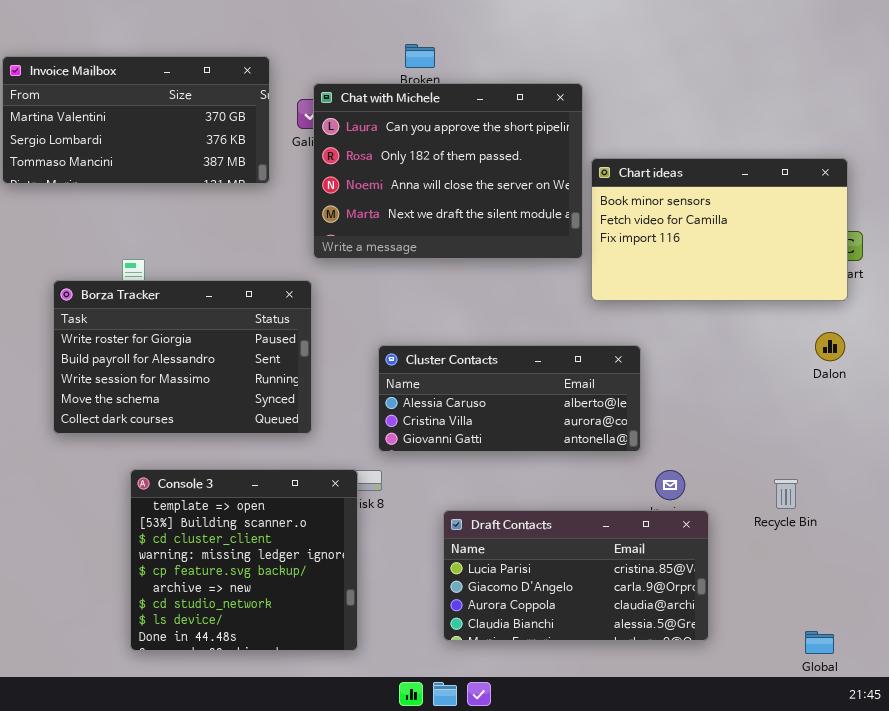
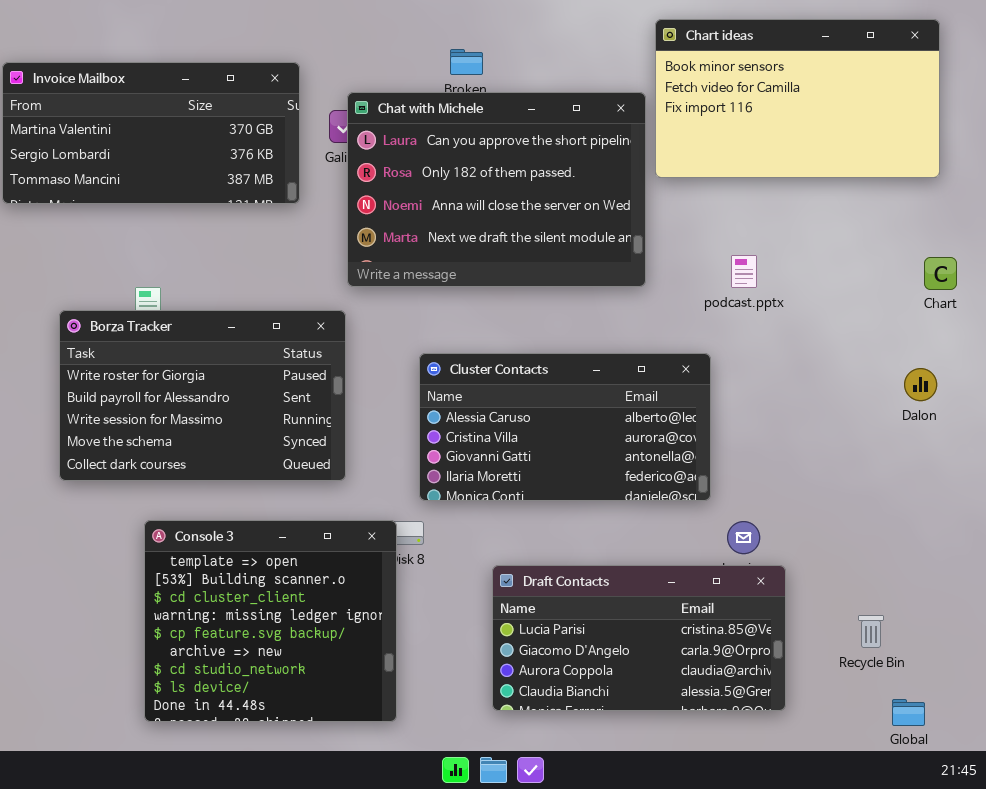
Chart ideas: [591,158,848,301] -> [655,19,940,178], moved
Cluster Contacts: [378,345,641,452] -> [419,353,711,501], resized
Recycle Bin: [774,479,798,509] -> [858,615,884,648], moved

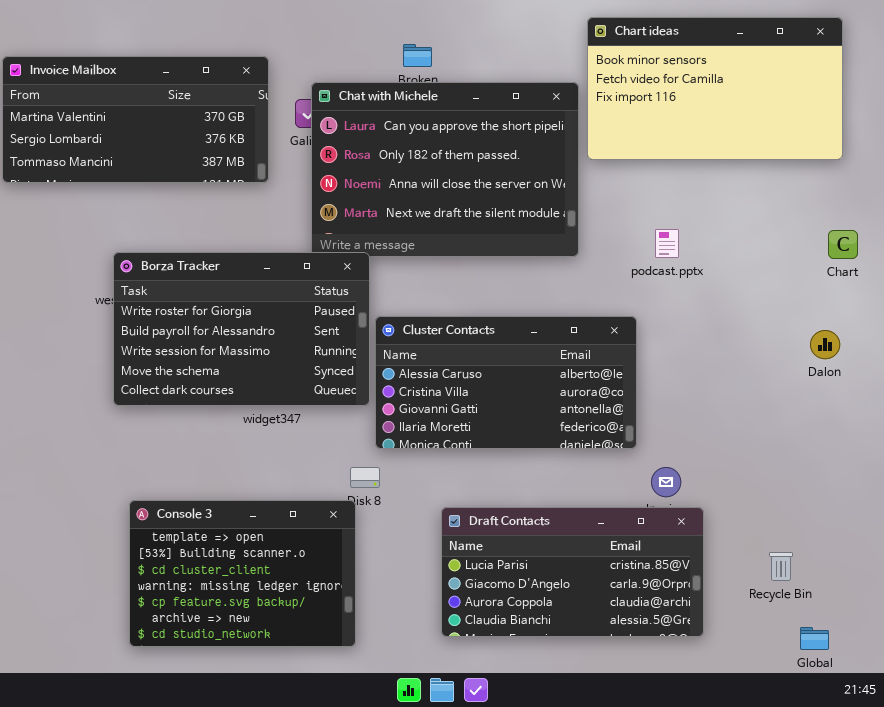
Borza Tracker: [59,310,346,481] -> [113,252,370,406], moved
Console 3: [144,520,397,722] -> [129,500,356,647], resized

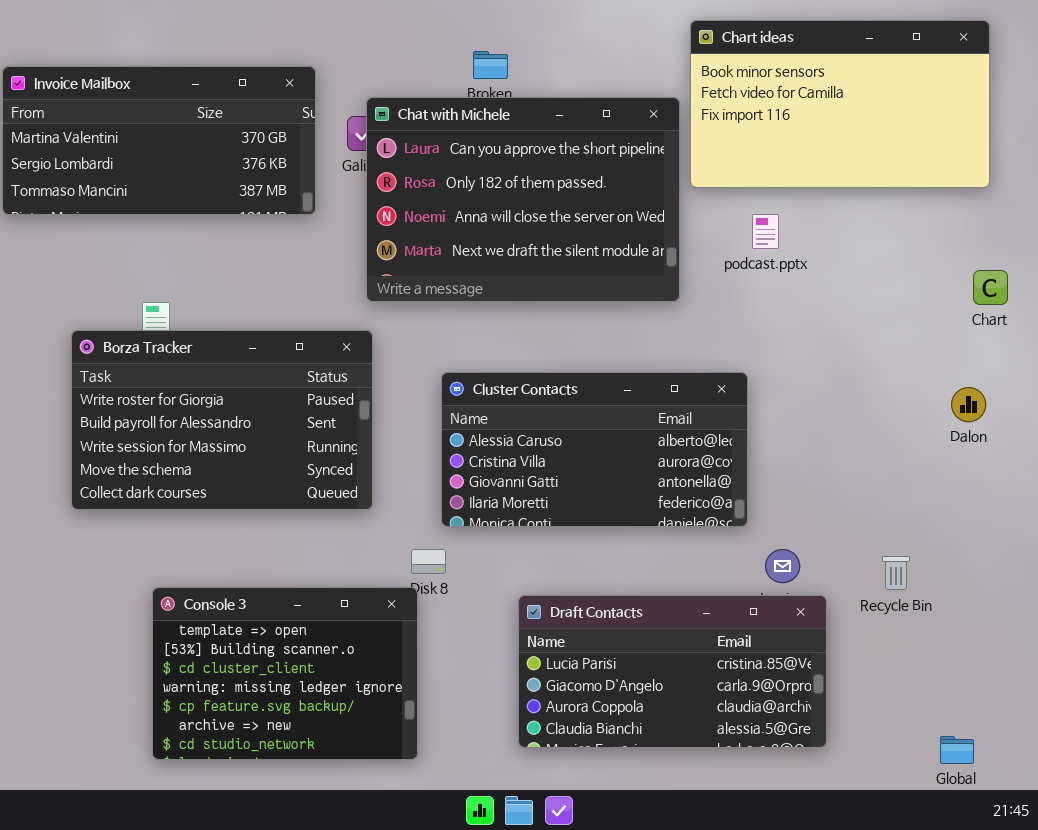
podcast.pptx: [655,229,679,258] -> [752,214,779,249], moved
Borza Tracker: [113,252,370,406] -> [71,330,373,510], moved
Recycle Bin: [769,552,793,581] -> [882,556,910,590], moved

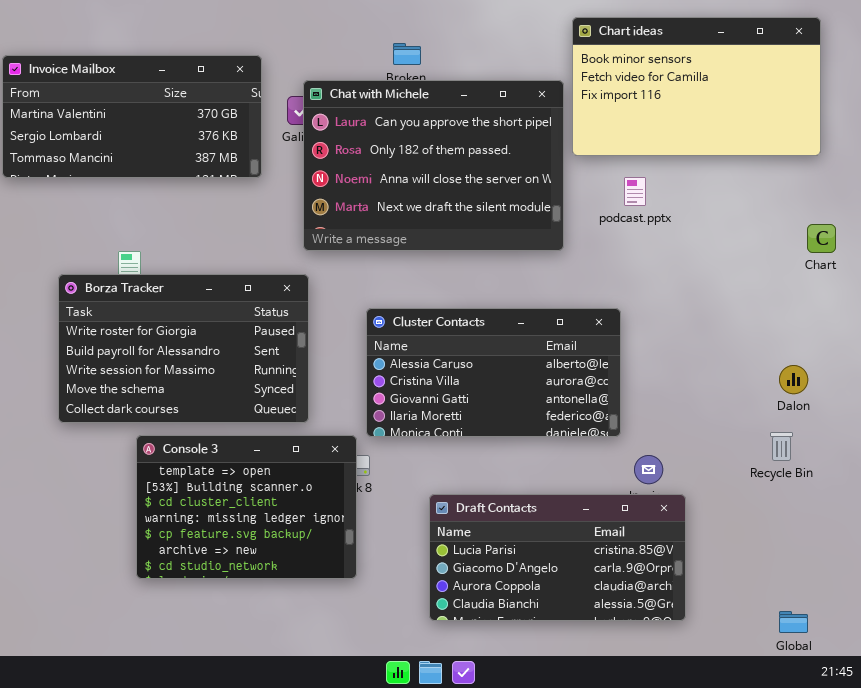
Dalon: [951,387,986,422] -> [779,365,808,394], moved
Recycle Bin: [882,556,910,590] -> [770,432,793,461], moved
Console 3: [152,587,418,760] -> [136,435,357,579], moved

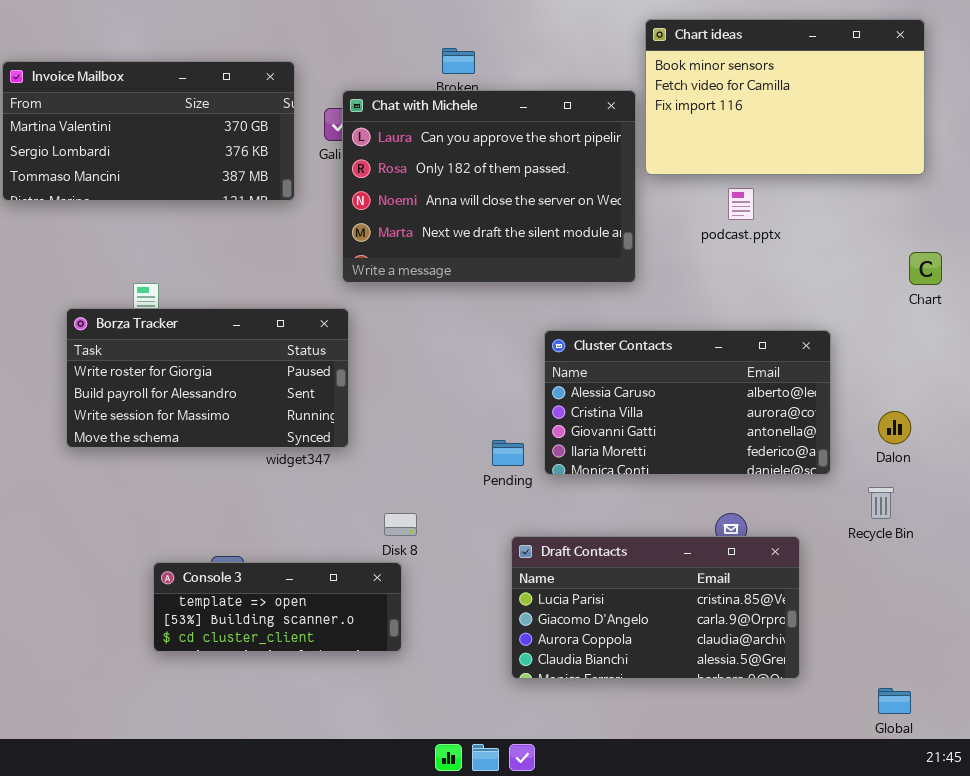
podcast.pptx: [624,177,646,206] -> [728,188,754,220], moved
Borza Tracker: [58,274,309,423] -> [66,308,349,448], resized
Cluster Contacts: [366,308,621,437] -> [544,330,831,475], moved
Console 3: [136,435,357,579] -> [153,562,402,652], resized
Draft Contacts: [429,494,686,621] -> [511,536,800,679], moved

